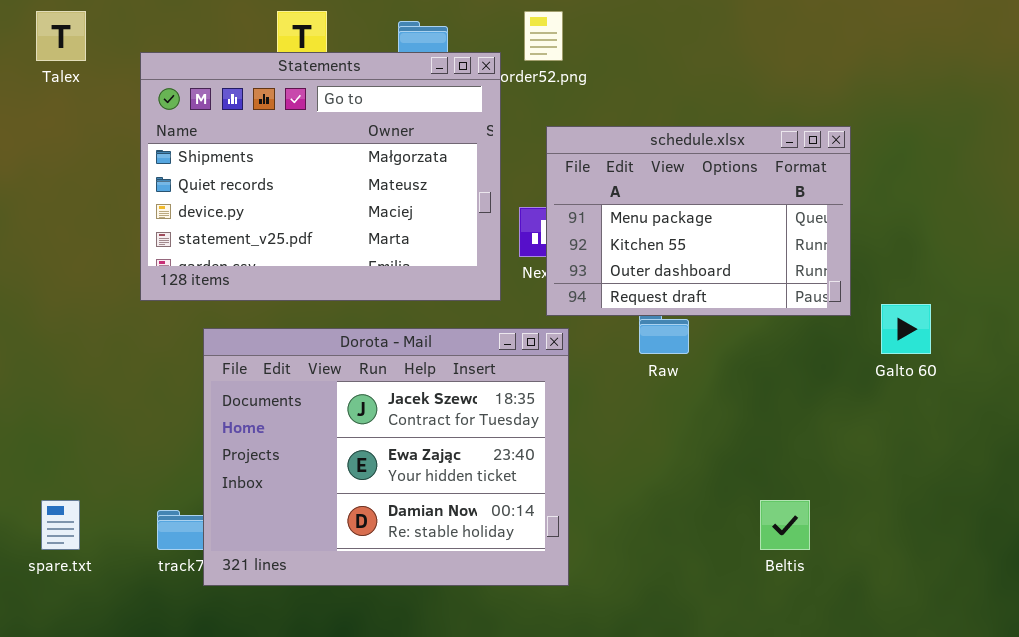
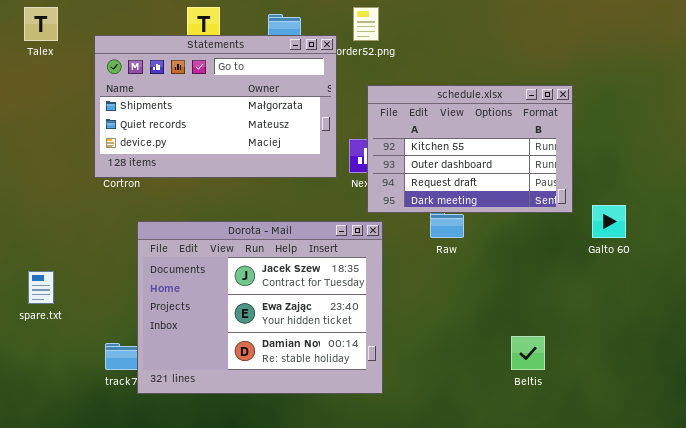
Statements: [140,52,501,301] -> [94,35,337,178], resized
schedule.xlsx: [546,126,851,316] -> [367,85,573,213], scrolled down 1 row
spare.txt: [41,500,80,550] -> [28,271,54,304], moved

